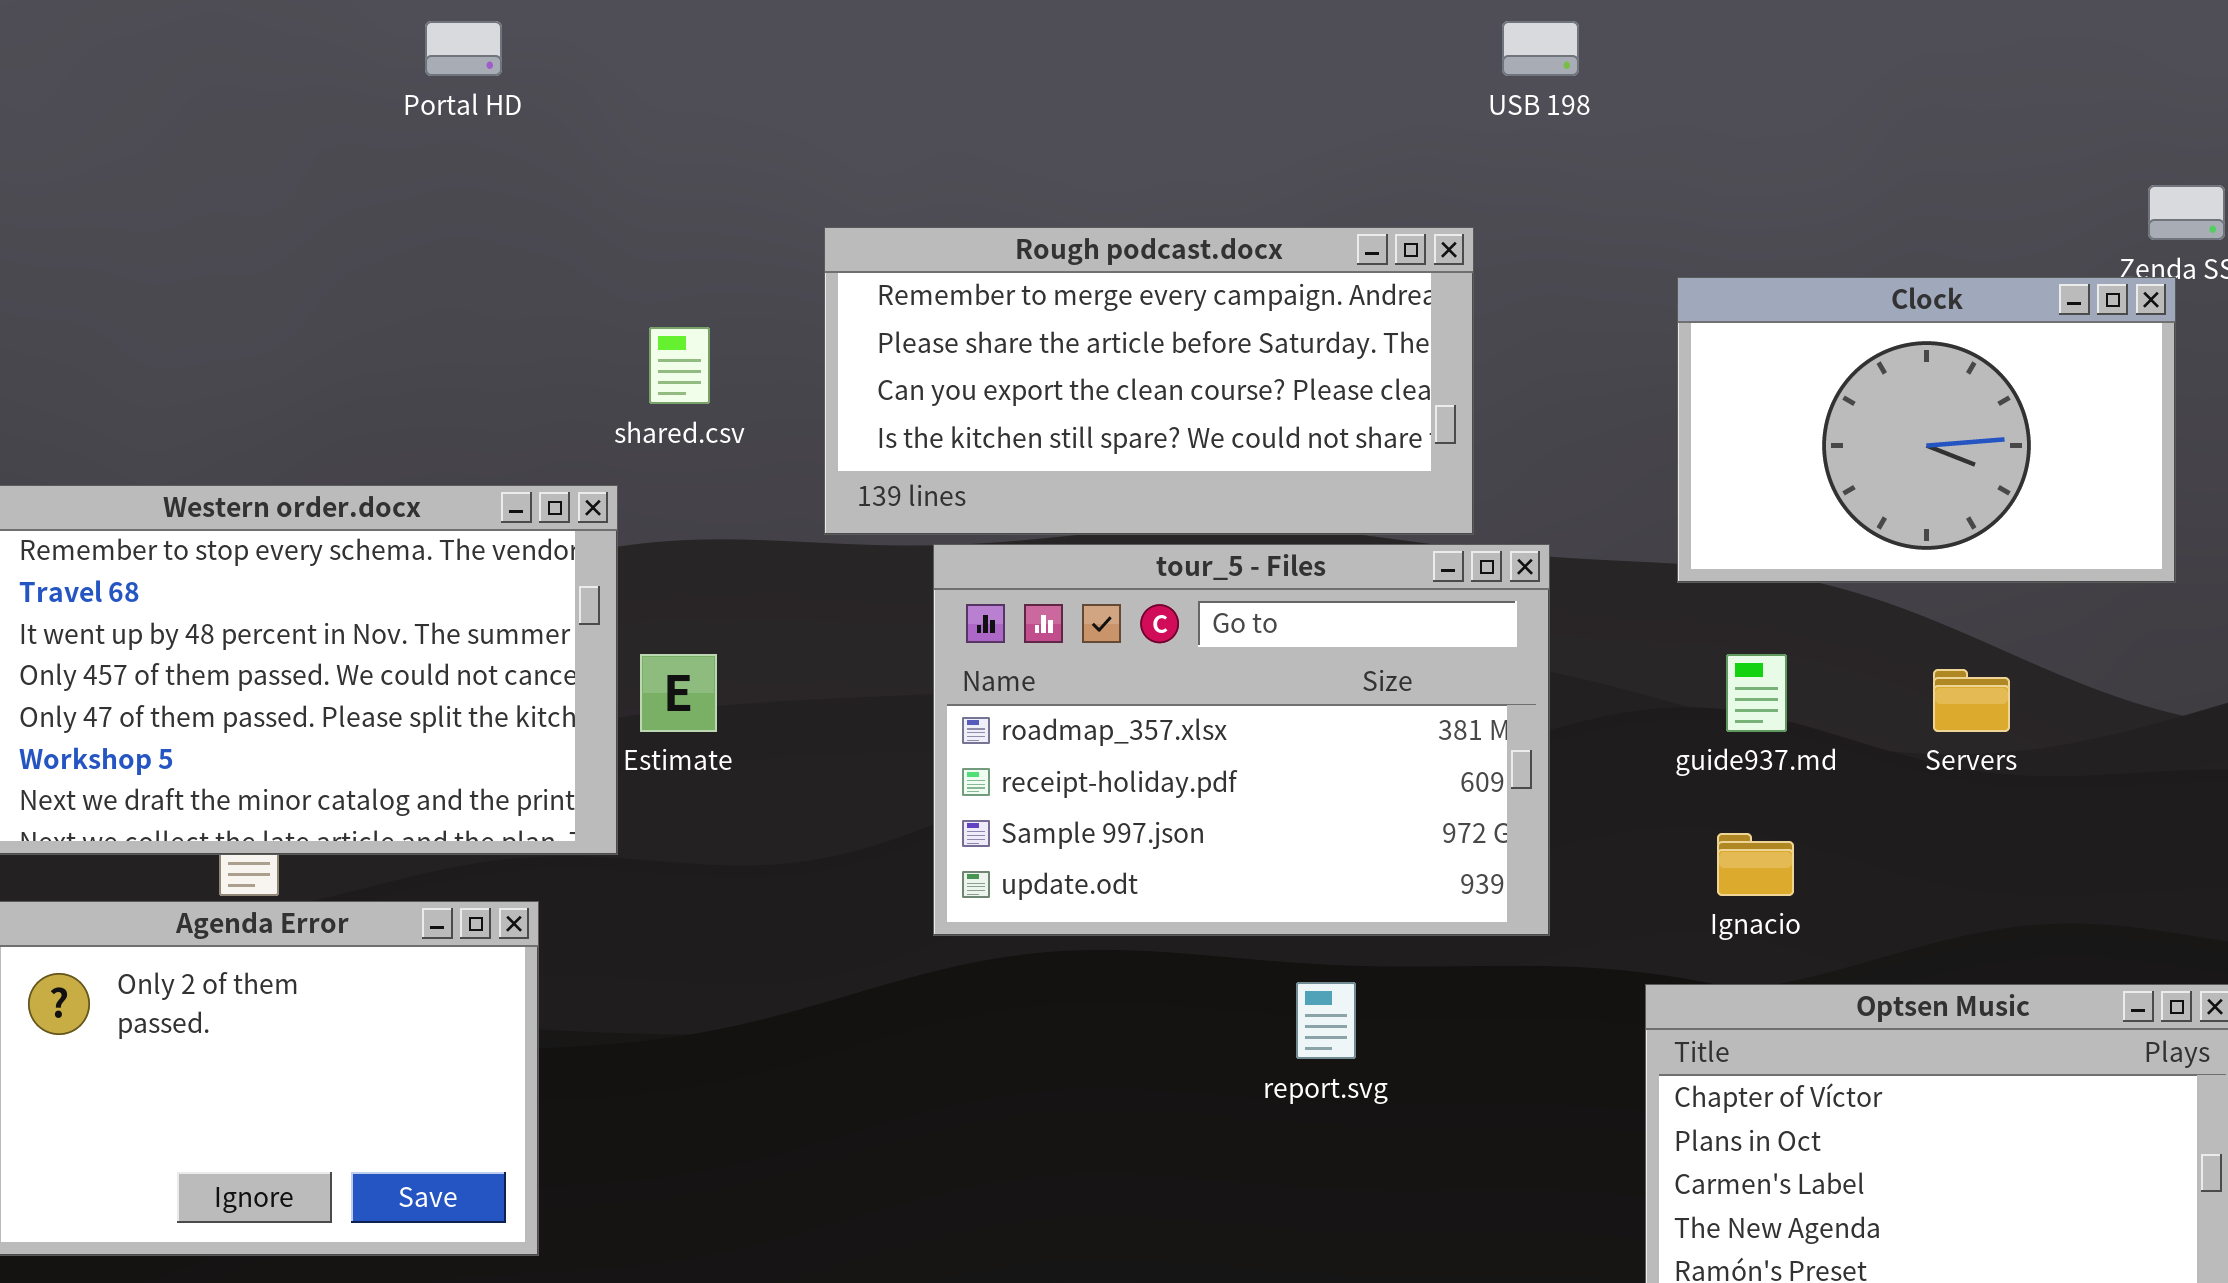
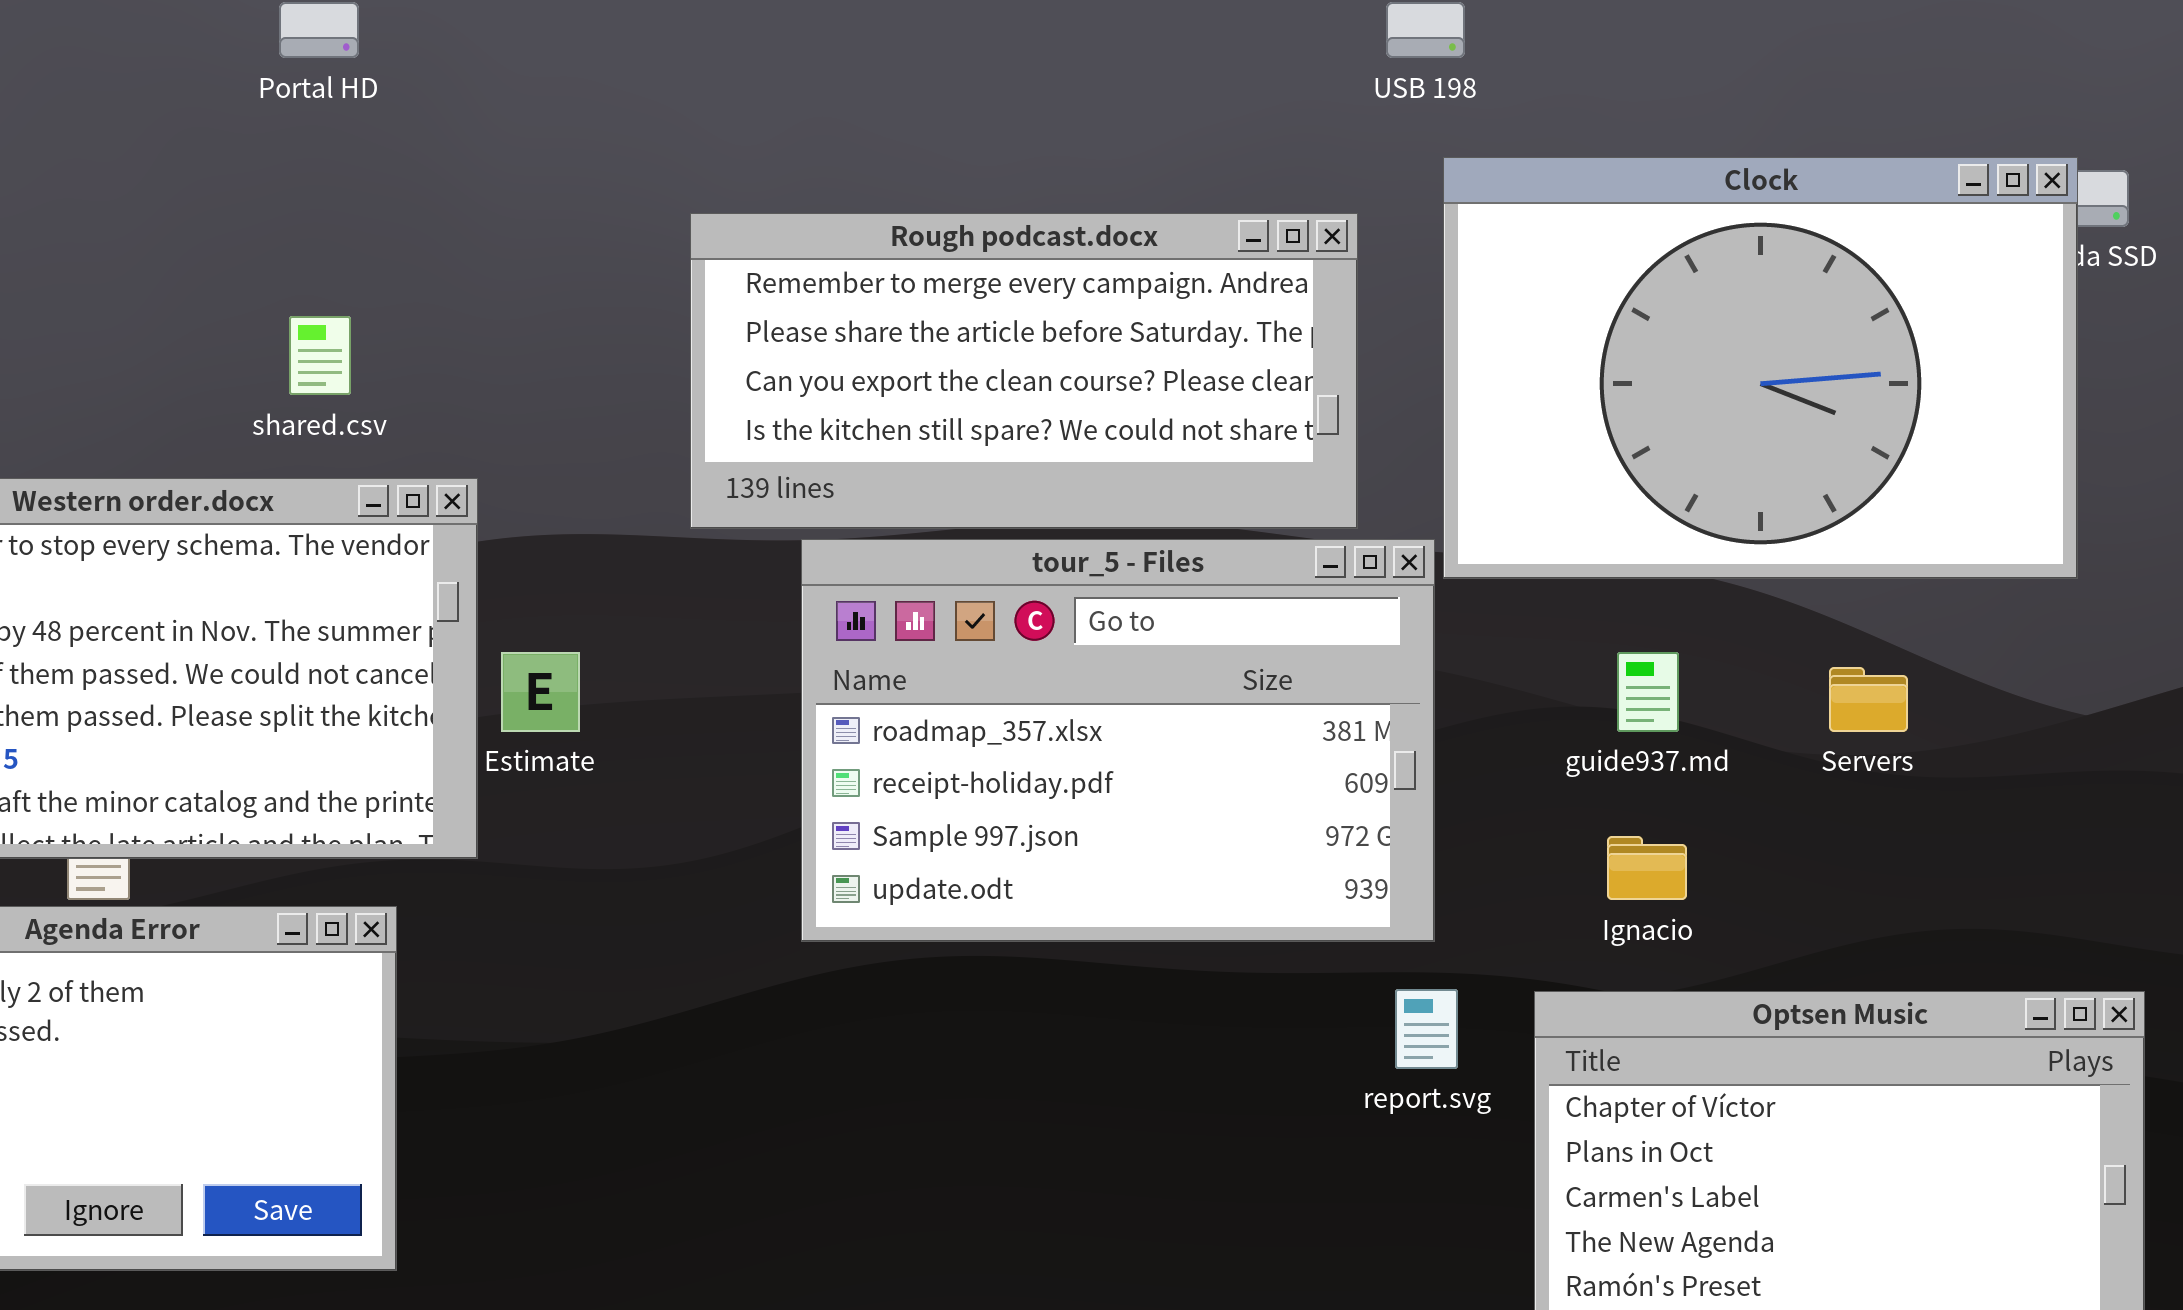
Clock: [1677,277,2176,583] -> [1443,157,2078,579], resized
shared.csv: [649,327,710,404] -> [289,316,351,395], moved
report.svg: [1296,982,1356,1059] -> [1395,989,1458,1069], moved

